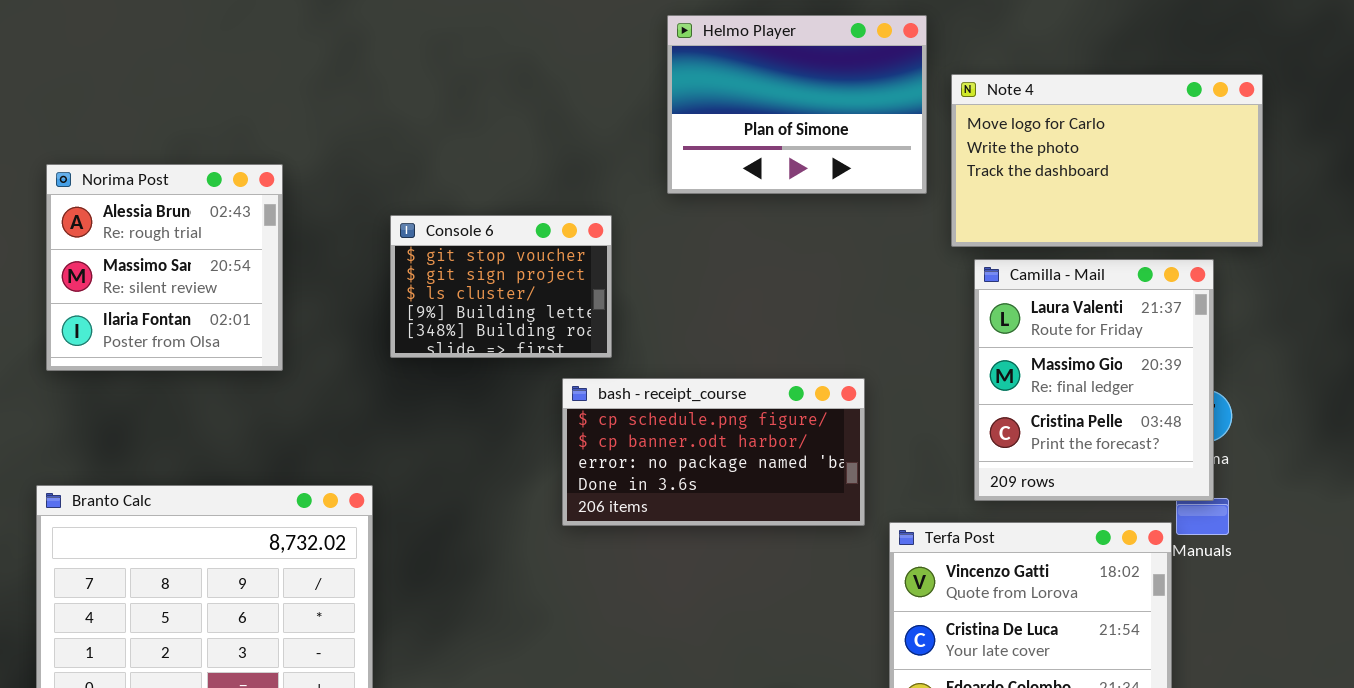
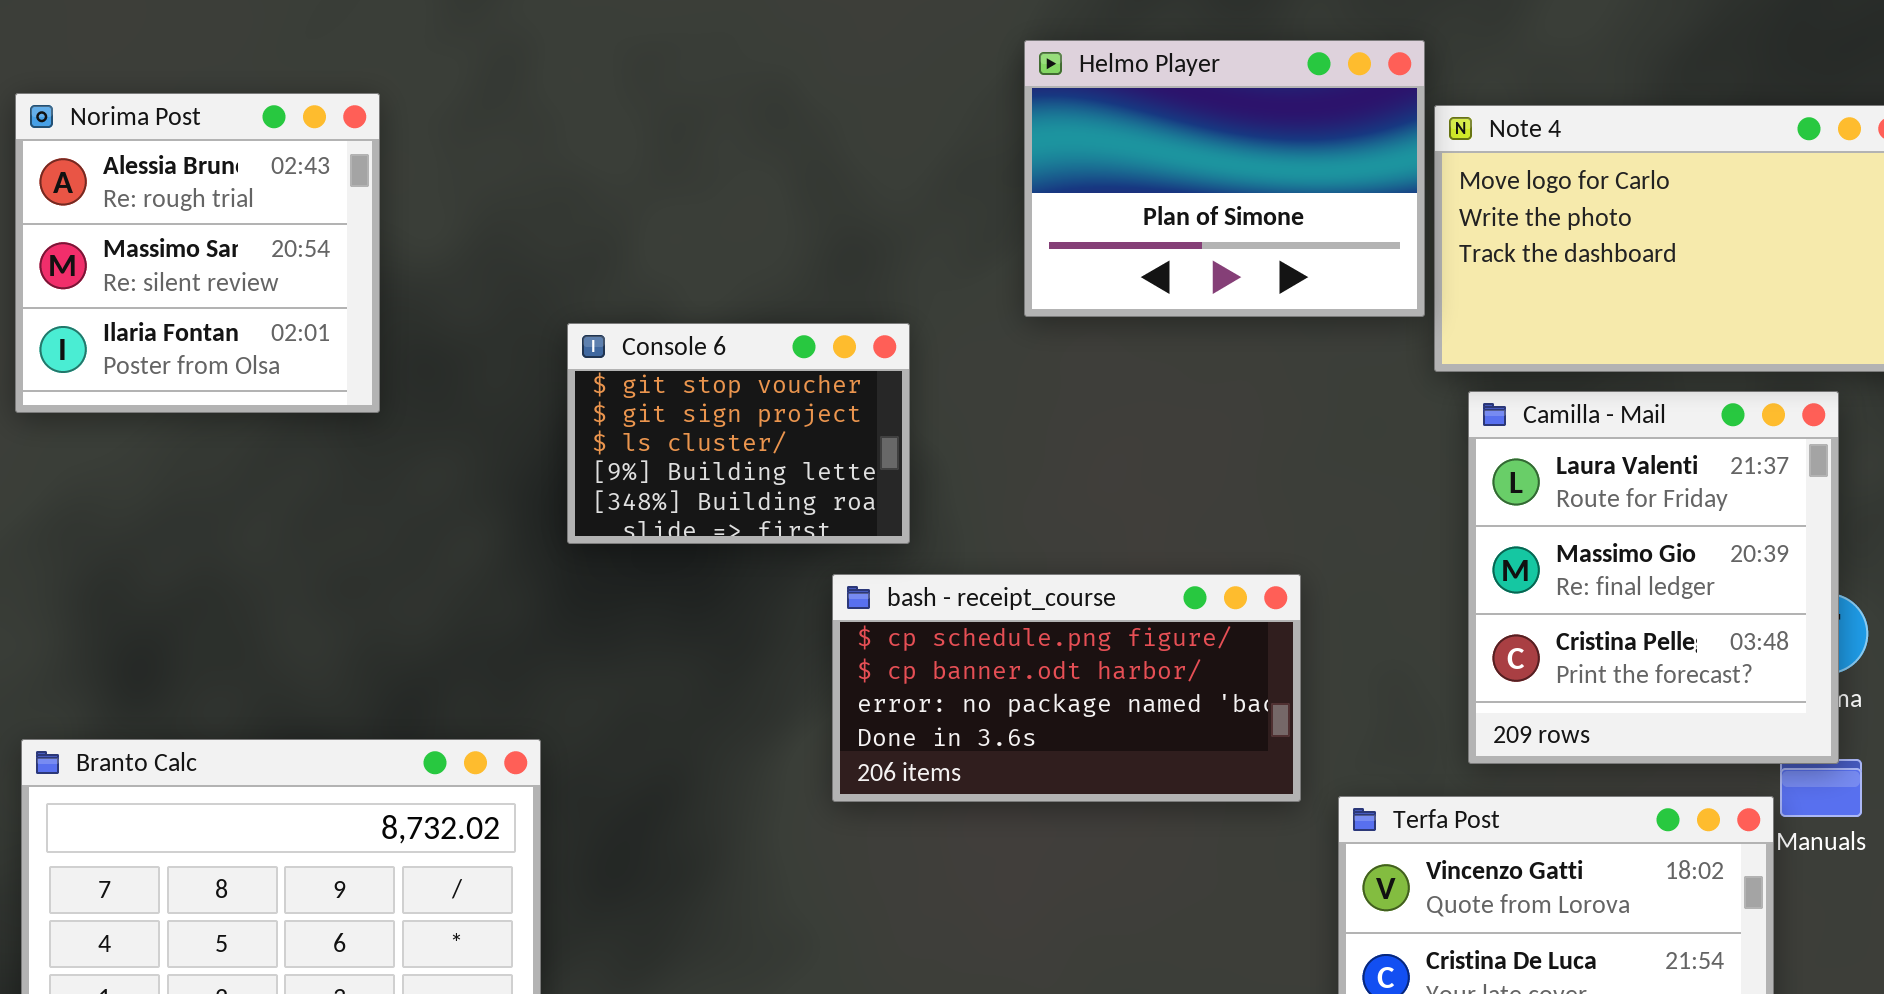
Helmo Player: [667,15,927,194] -> [1024,40,1425,317], moved
Norima Post: [46,164,283,371] -> [15,93,380,413], moved

